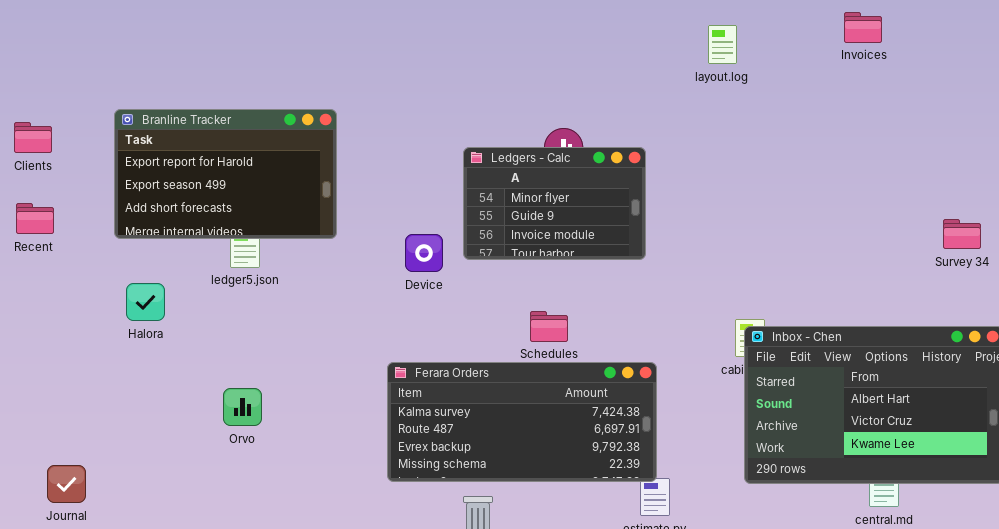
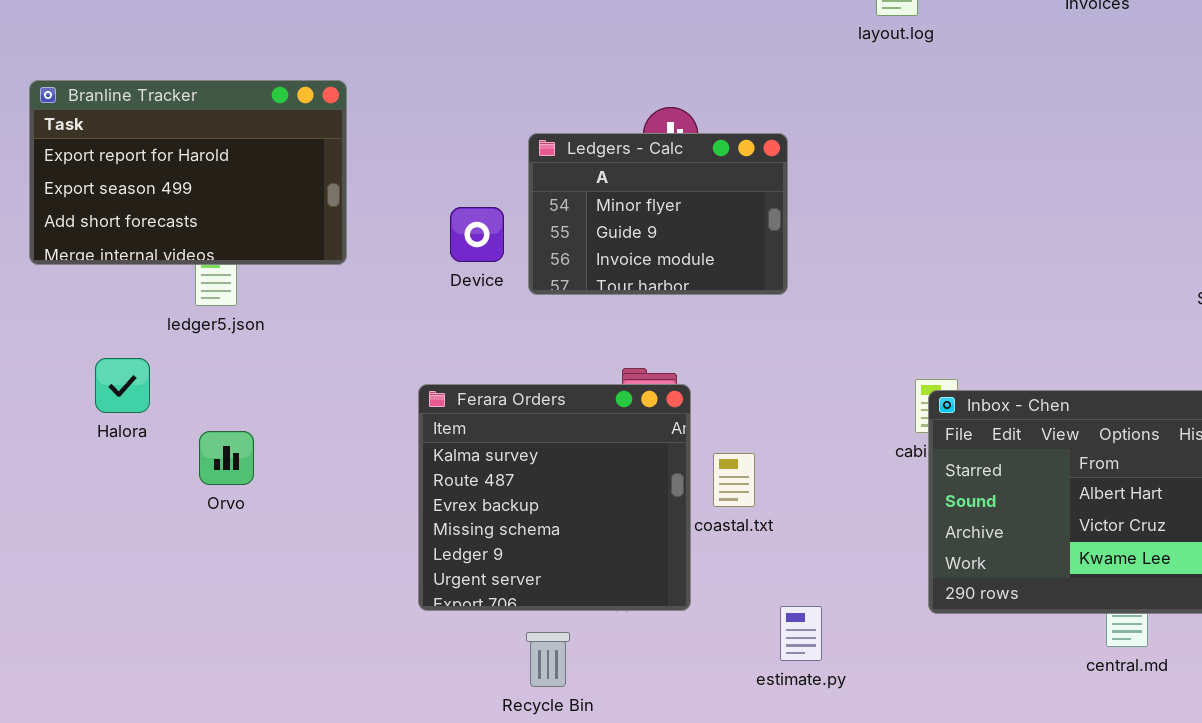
Device: [405,234,443,272] -> [450,207,504,262], moved
Halora: [126,283,165,321] -> [95,358,150,413], moved
Ferara Orders: [387,362,657,482] -> [418,384,691,611], resized
Orvo: [223,388,262,426] -> [199,431,254,485], moved

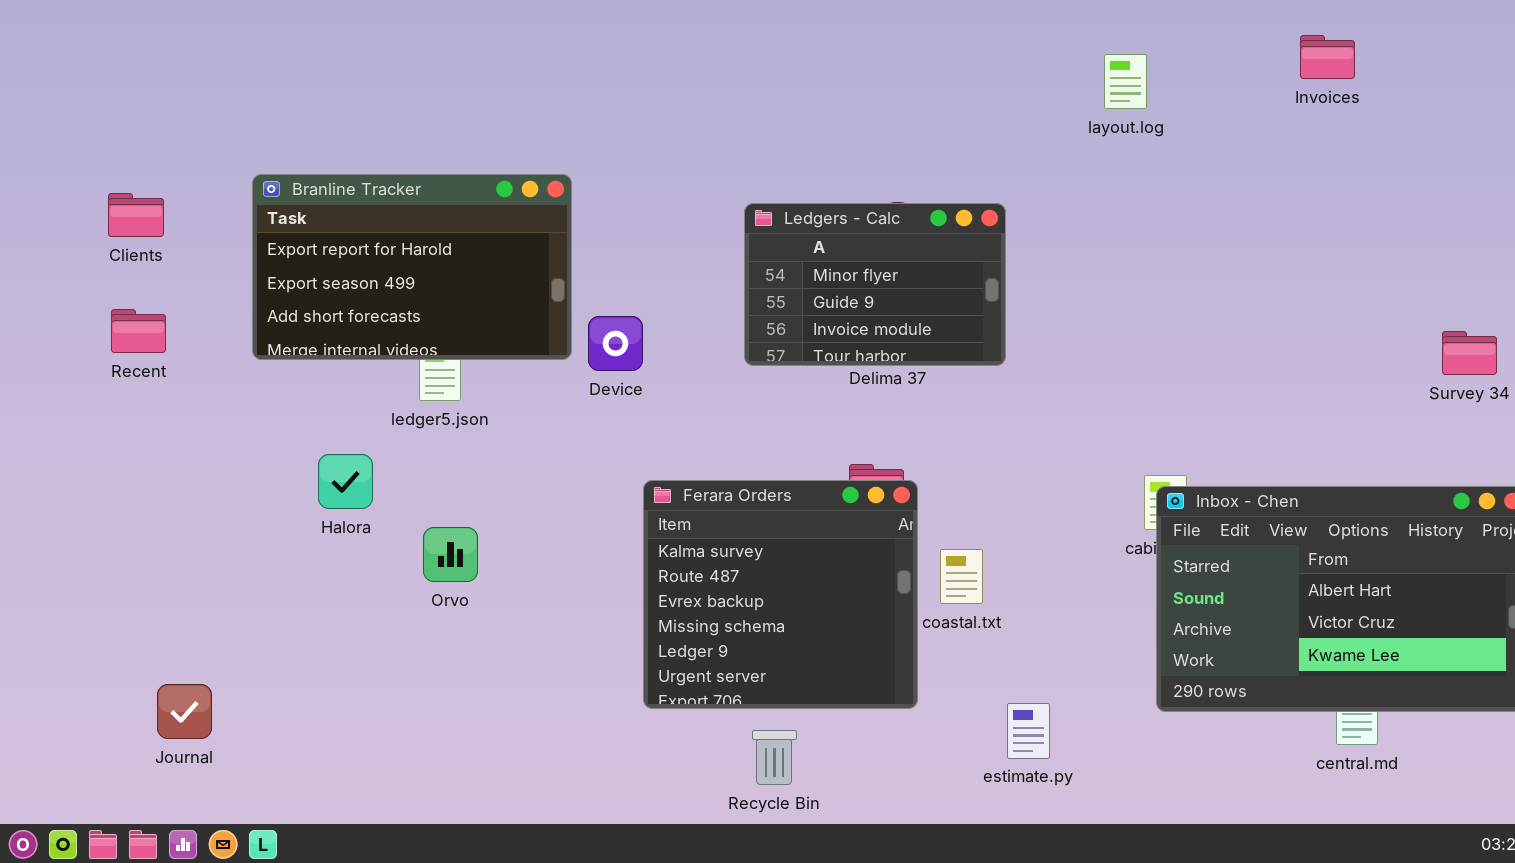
Ledgers - Calc: [528,133,788,295] -> [744,203,1006,366], moved
Device: [450,207,504,262] -> [588,316,643,371], moved

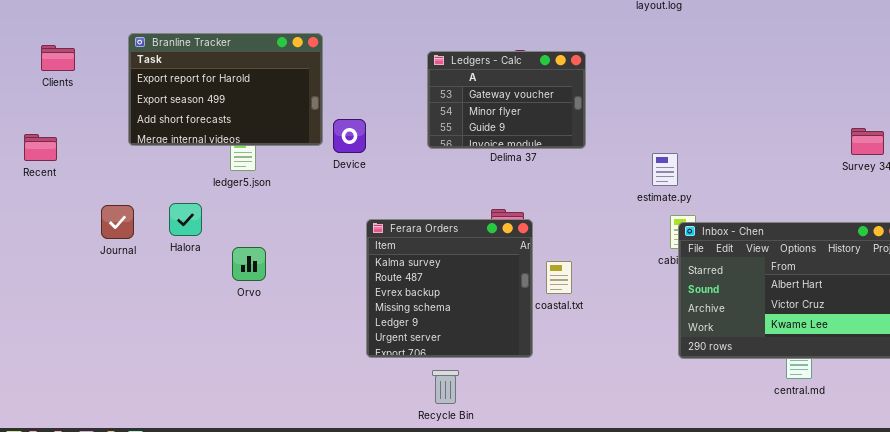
Ledgers - Calc: [744,203,1006,366] -> [427,51,586,149], scrolled up 1 row
Recent: [111,309,166,353] -> [24,134,57,161], moved
Journal: [157,684,212,739] -> [101,205,134,239], moved
estimate.py: [1007,703,1050,759] -> [652,153,678,186], moved

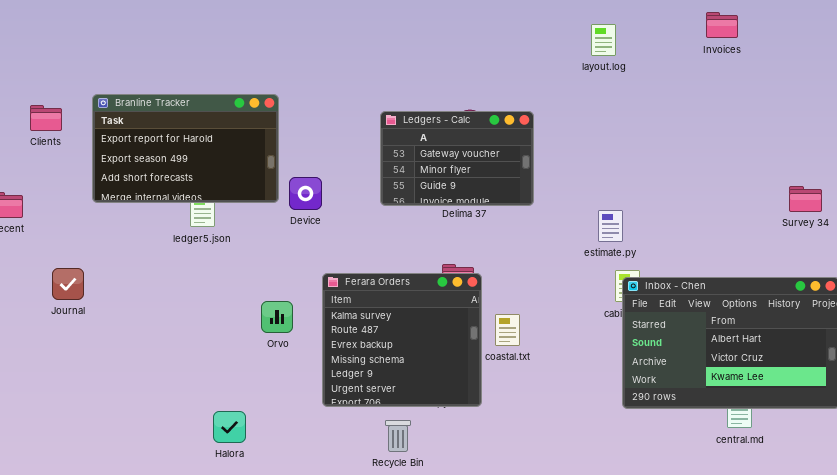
Clients: [41,45,75,71] -> [30,105,62,131], moved
Halora: [169,203,202,236] -> [213,411,246,443], moved
Journal: [101,205,134,239] -> [52,268,84,300], moved
Orvo: [232,247,266,281] -> [261,301,293,333], moved

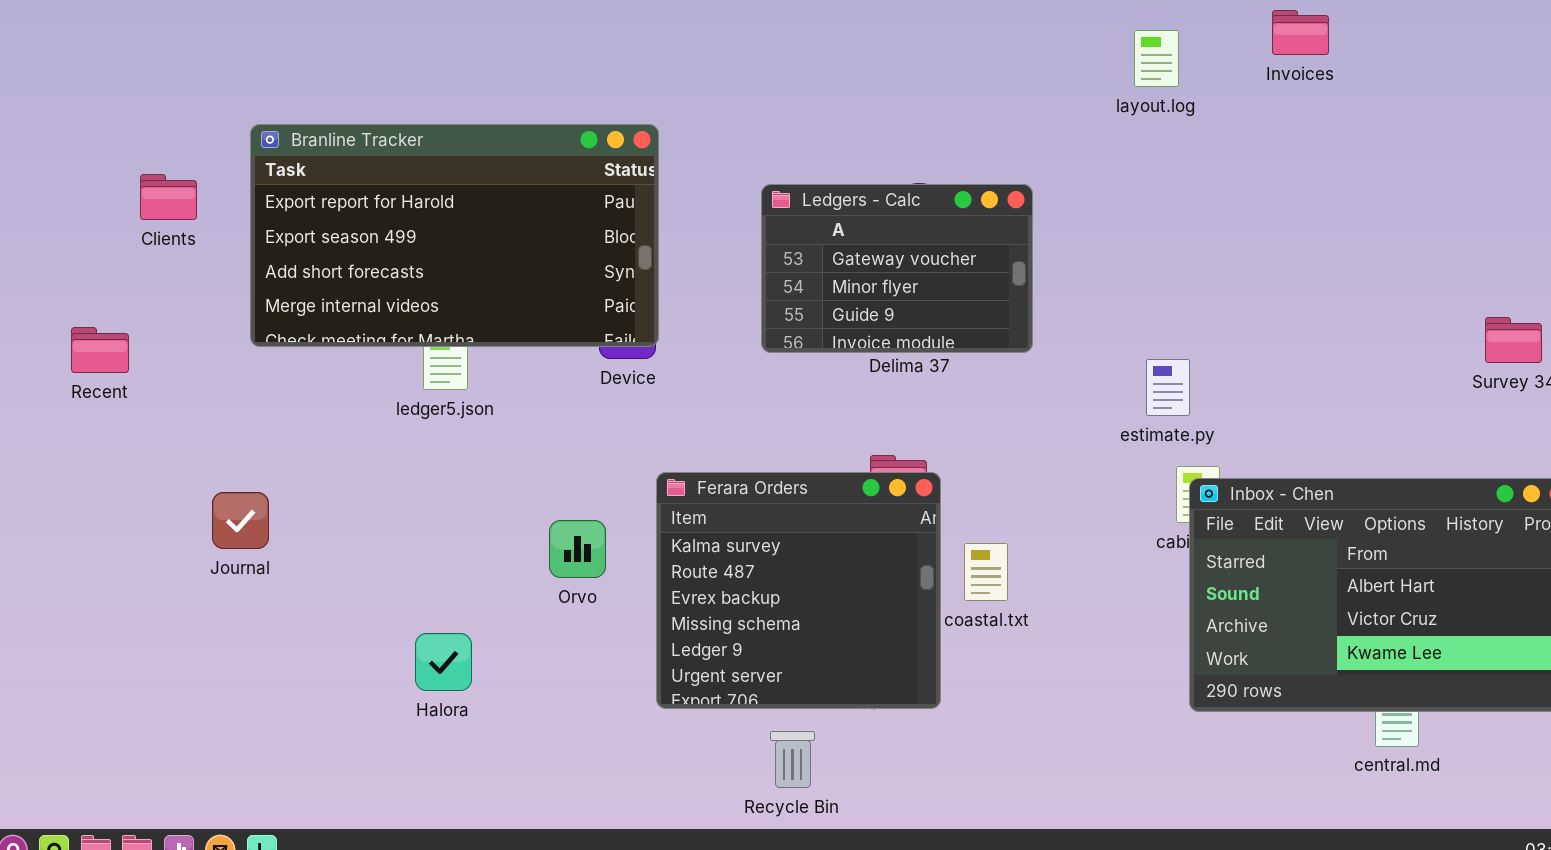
Invoices: [706,12,738,38] -> [1272,10,1329,55], moved
Branline Tracker: [92,94,279,203] -> [250,124,659,347], resized
Journal: [52,268,84,300] -> [212,492,269,549], moved
Halora: [213,411,246,443] -> [415,633,472,691], moved

